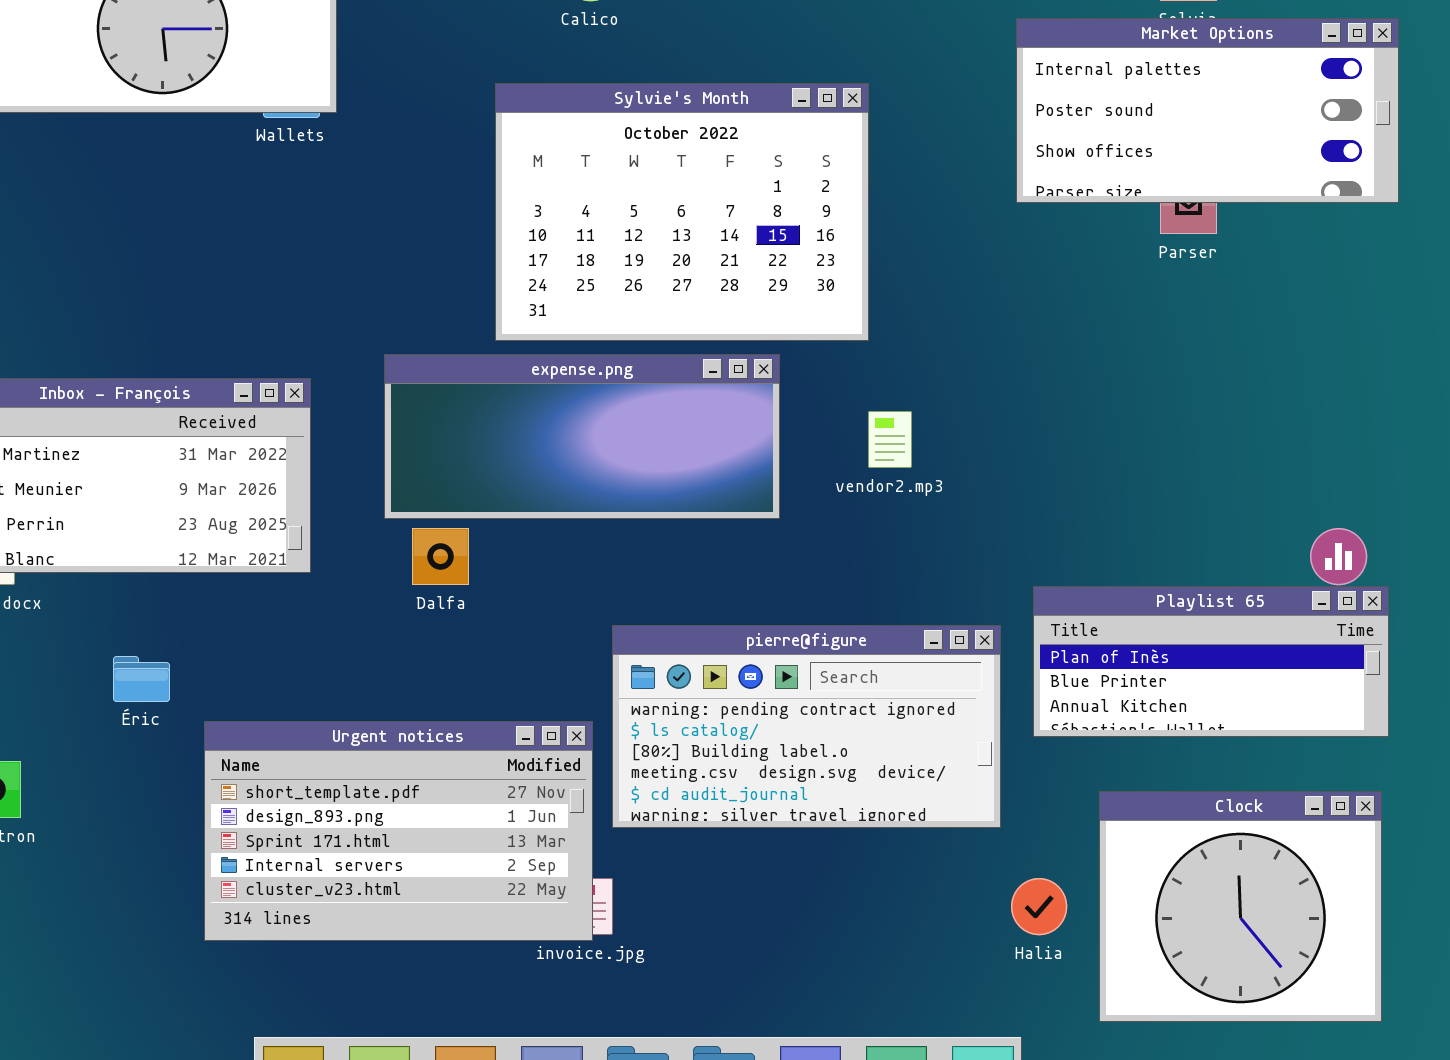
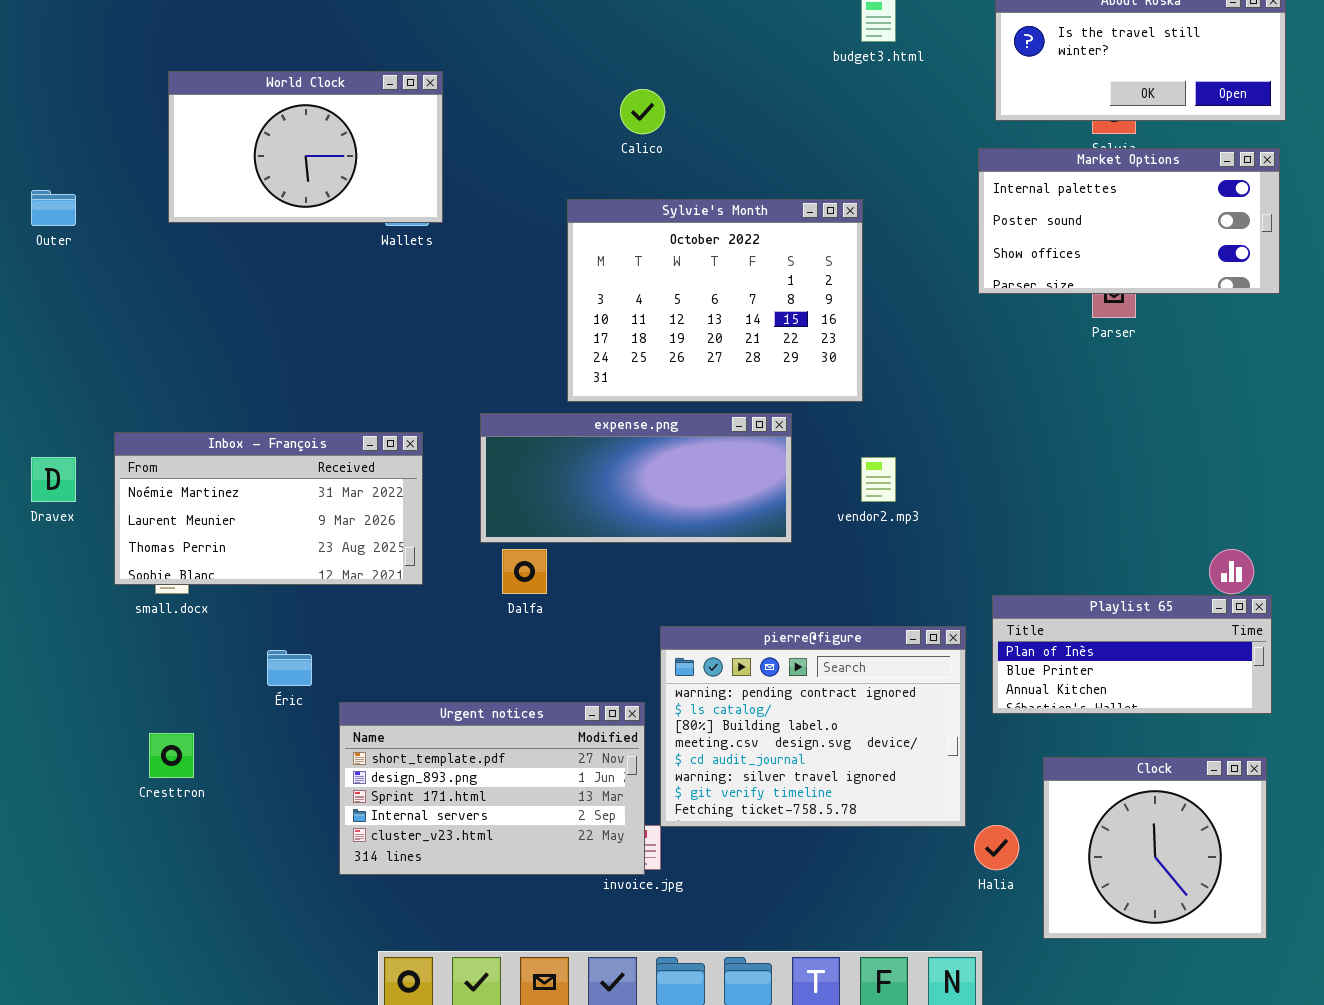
pierre@figure: [612,625,1001,828] -> [660,626,966,827], resized

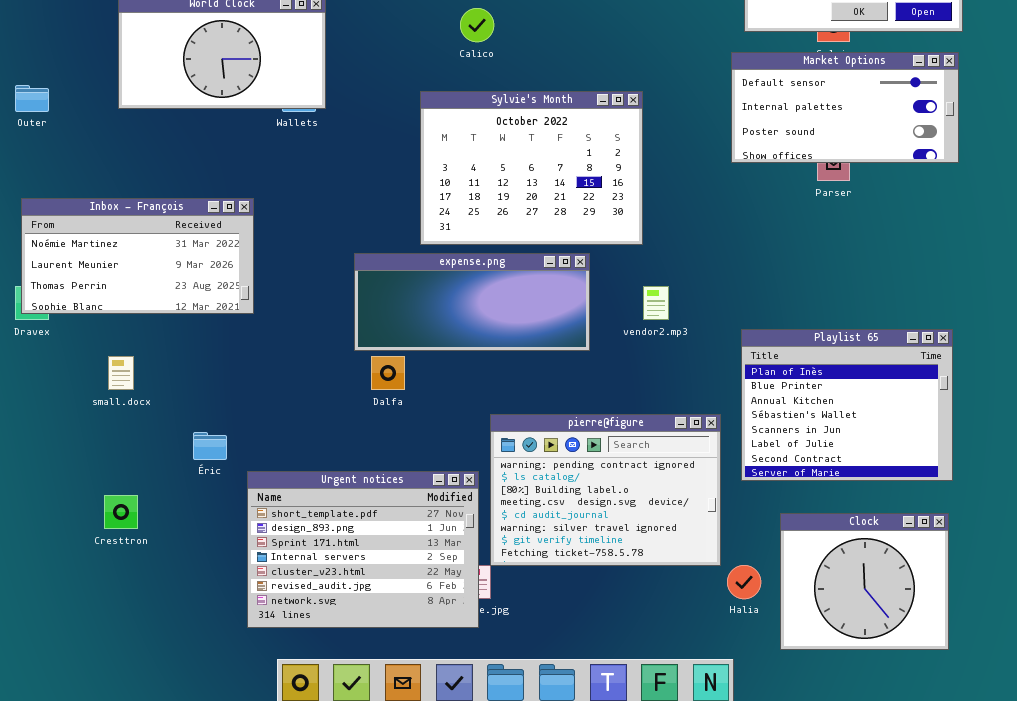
Market Options: [978,148,1280,294] -> [731,52,959,163], scrolled up 1 row
Inbox - François: [114,432,423,585] -> [21,198,254,314], moved
Playlist 65: [992,595,1272,714] -> [741,329,953,481], resized
Urgent notices: [339,702,645,875] -> [247,471,479,628], resized

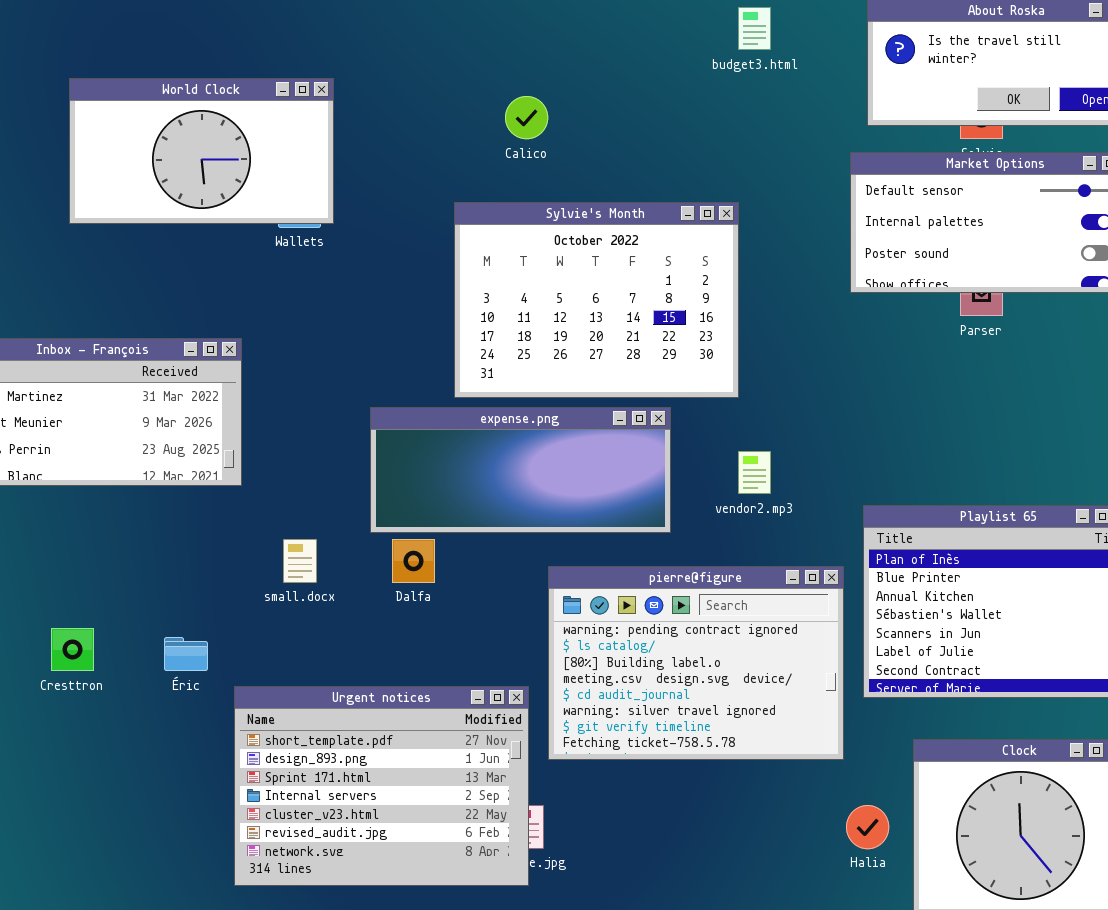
small.docx: [108,356,134,390] -> [283,539,317,583], moved
pierre@figure: [490,414,721,566] -> [548,566,844,760], moved
Cresttron: [104,495,138,529] -> [51,628,94,671], moved

